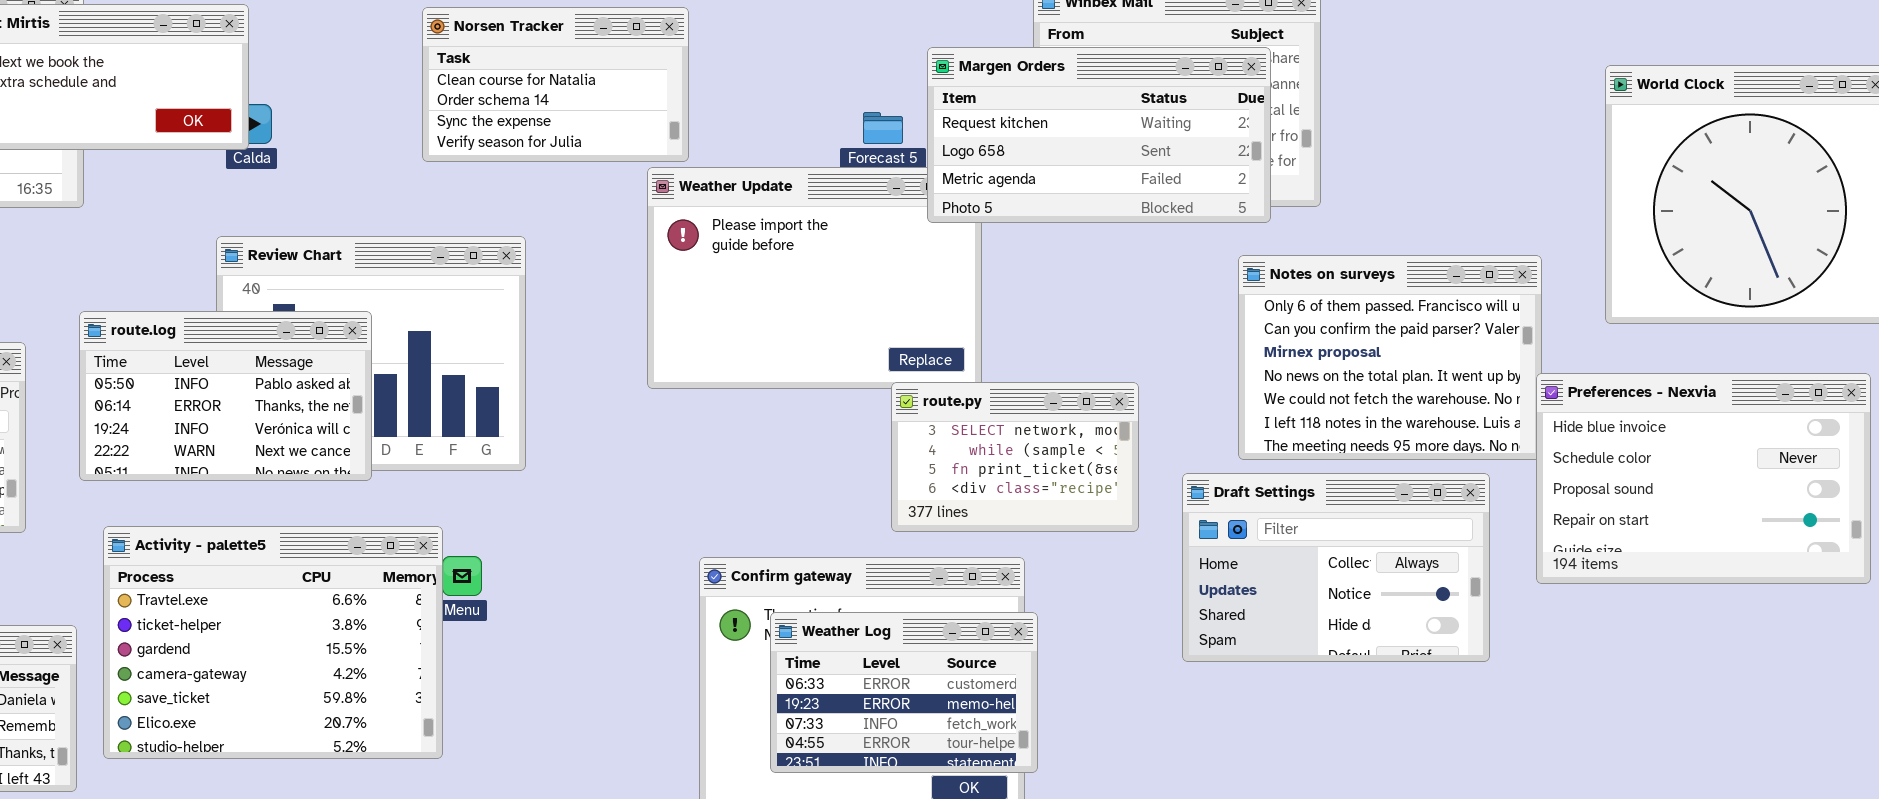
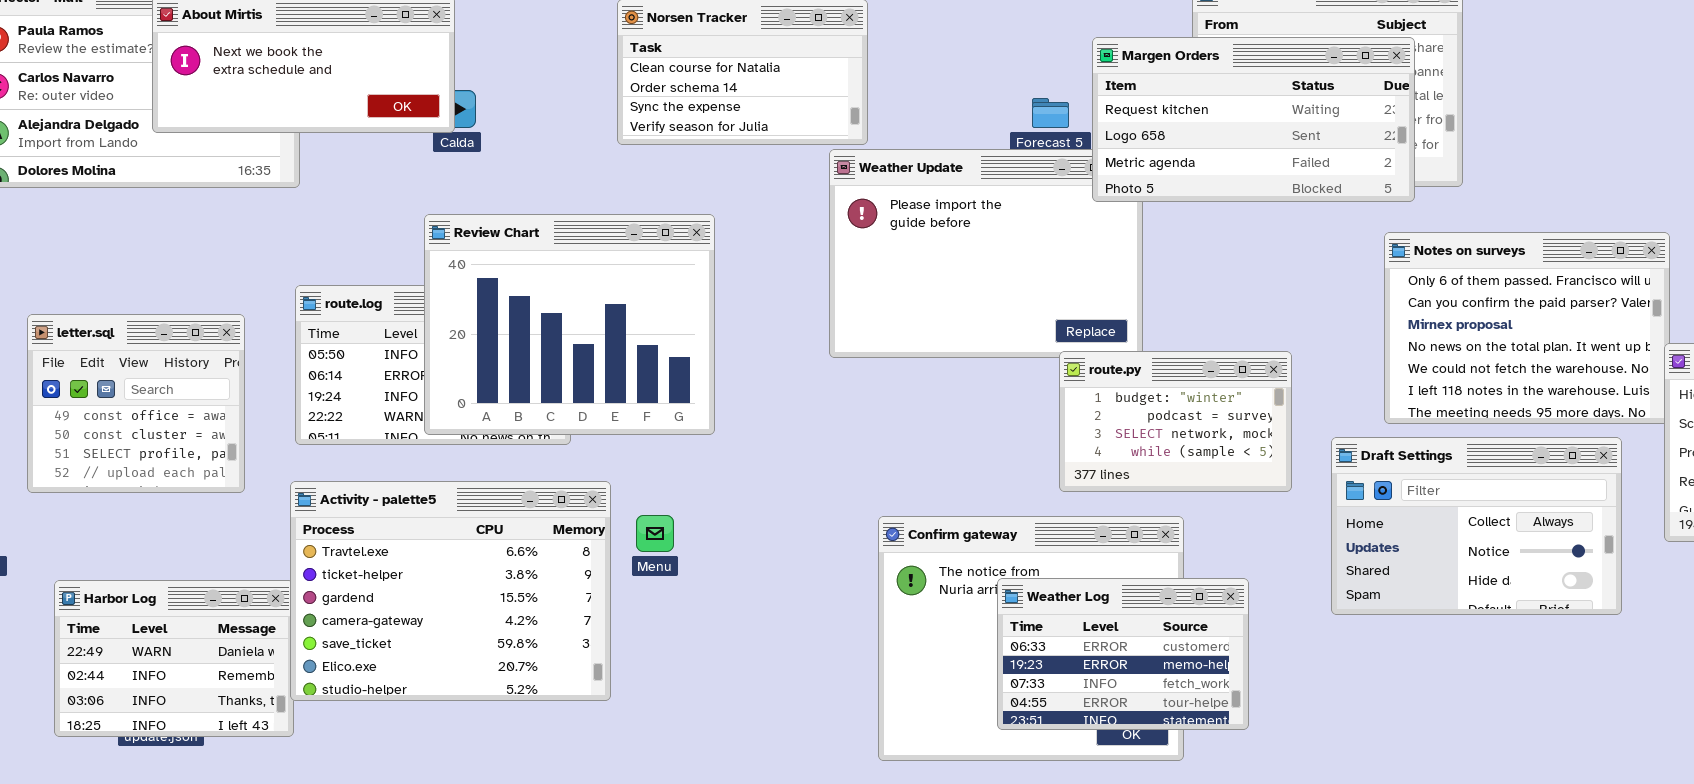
Review Chart: [216,236,526,471] -> [424,214,715,435], raised
route.py: [891,382,1139,532] -> [1059,351,1292,492], scrolled up 2 rows
Activity - palette5: [103,526,443,759] -> [290,481,611,701], moved
Weather Log: [770,612,1038,773] -> [997,578,1249,730], moved

